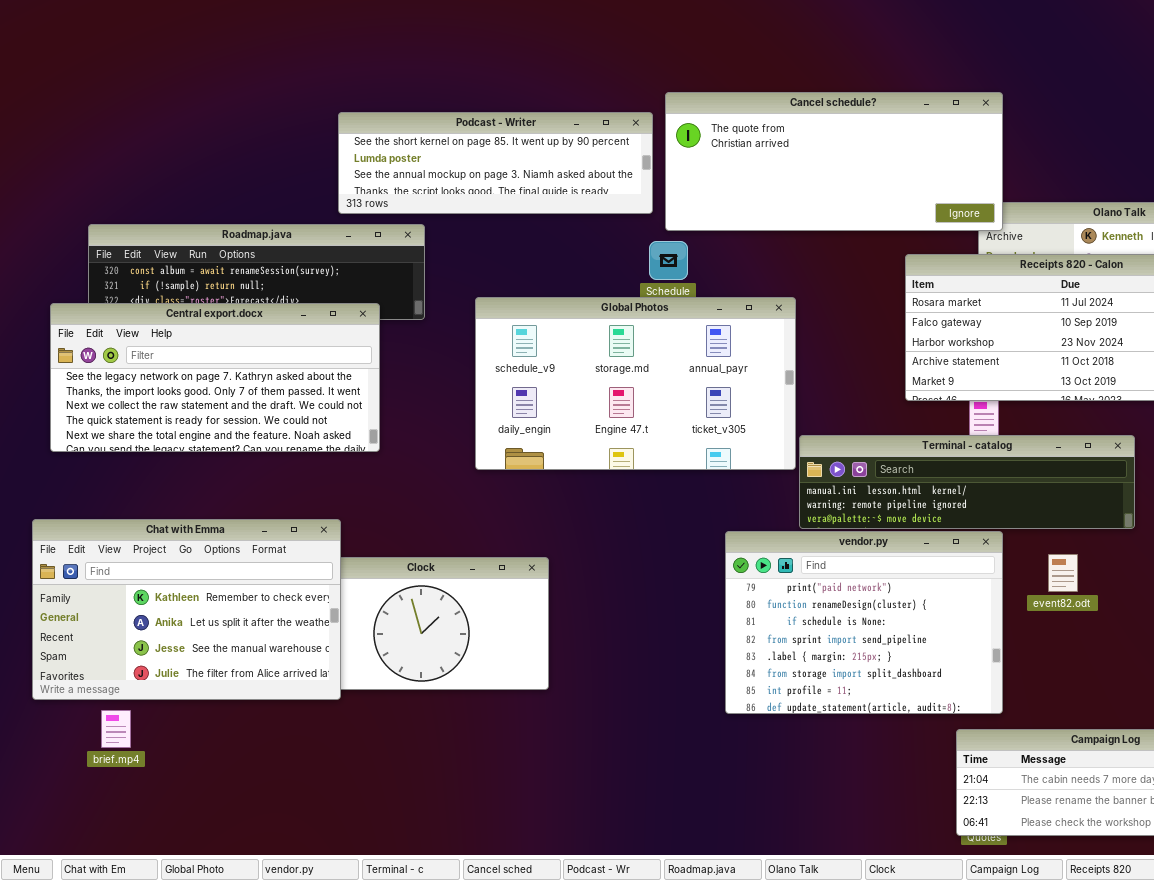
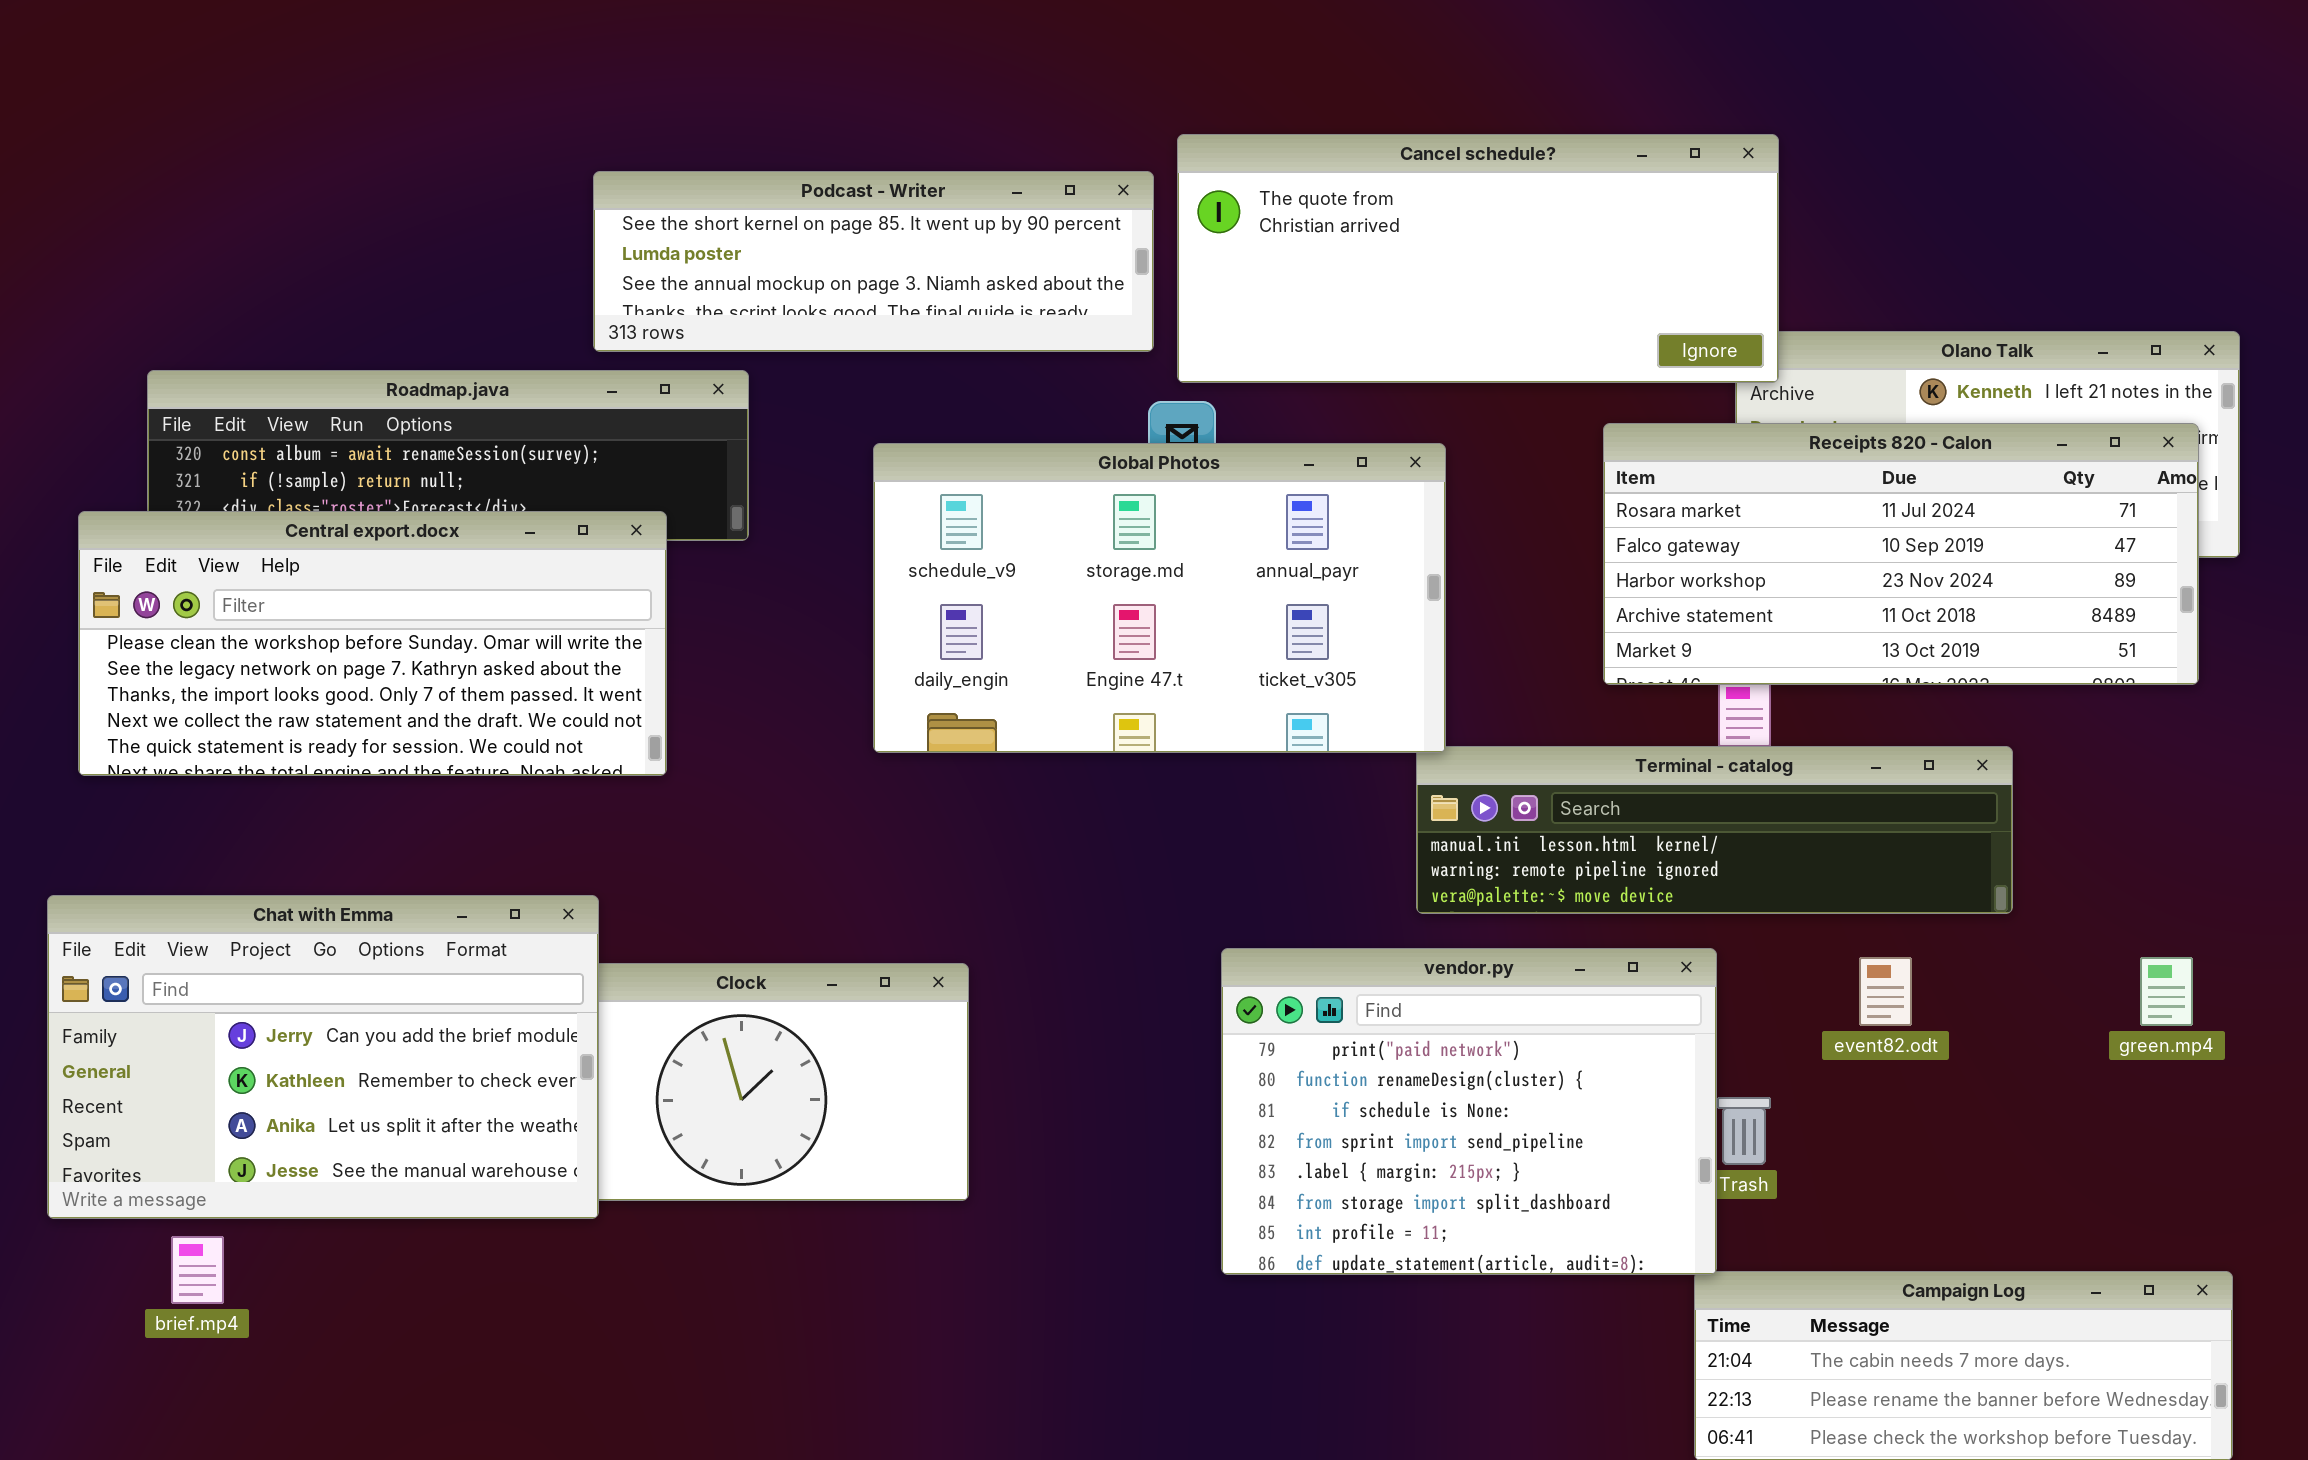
Global Photos: [475,297,796,470] -> [873,443,1446,753], moved
Central export.docx: [50,303,380,452] -> [78,511,667,776], scrolled up 1 row
Chat with Emma: [32,519,341,700] -> [47,895,599,1219], scrolled up 1 row
vendor.py: [725,531,1003,714] -> [1221,948,1717,1275], moved

